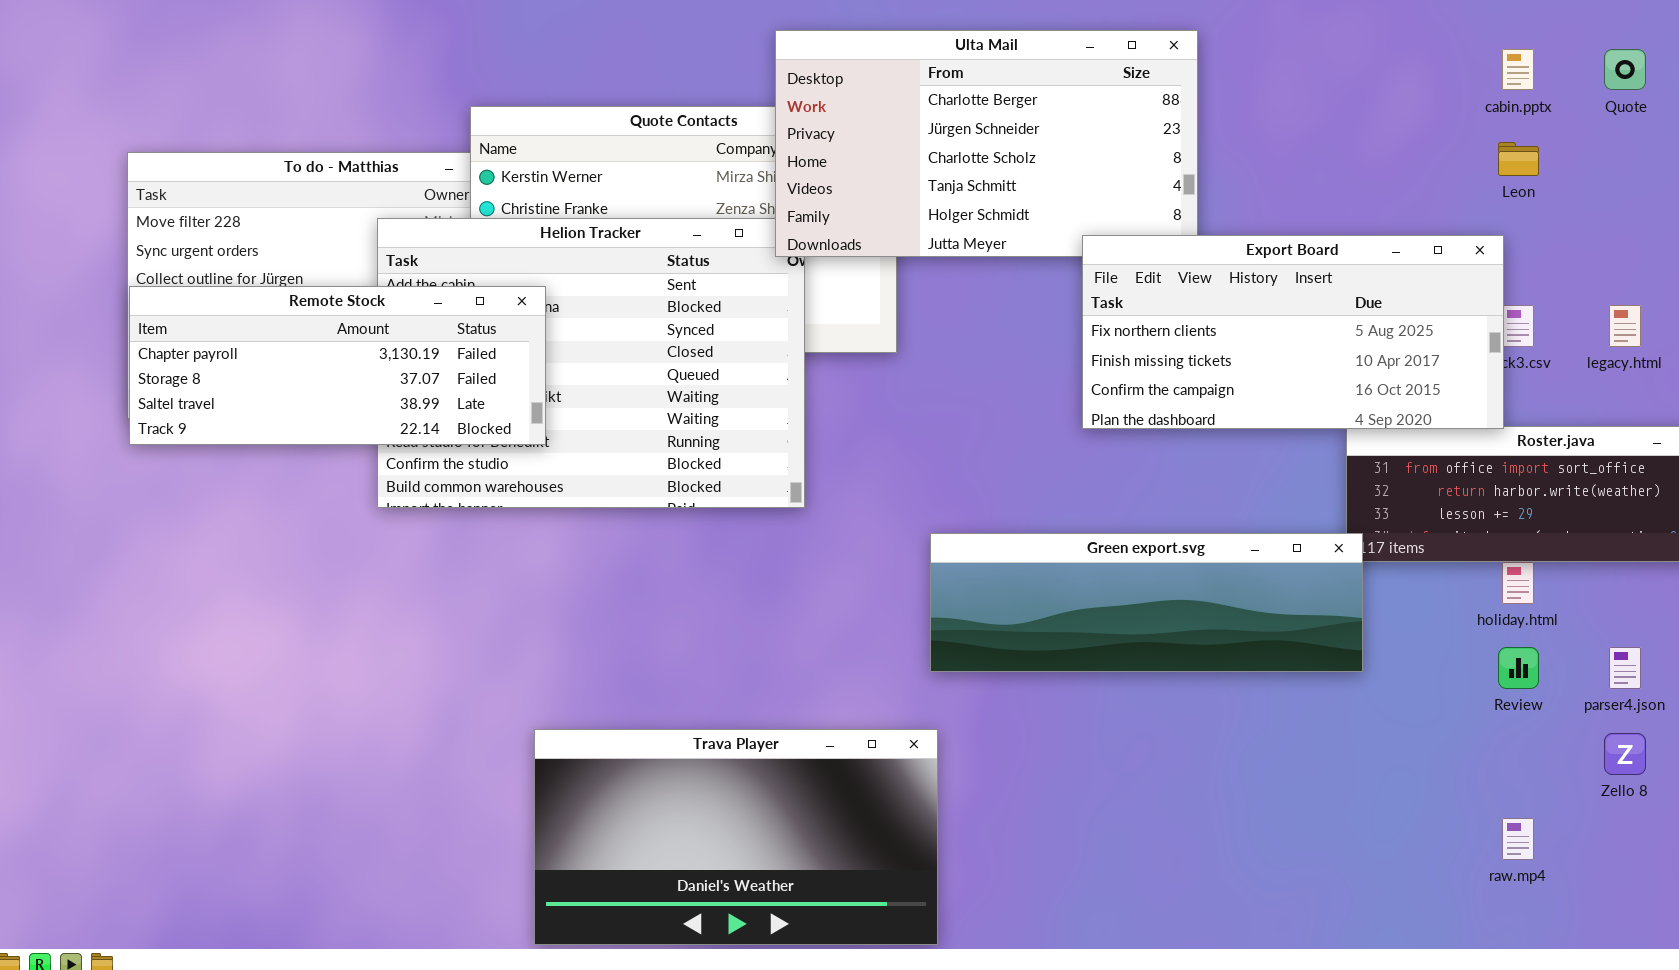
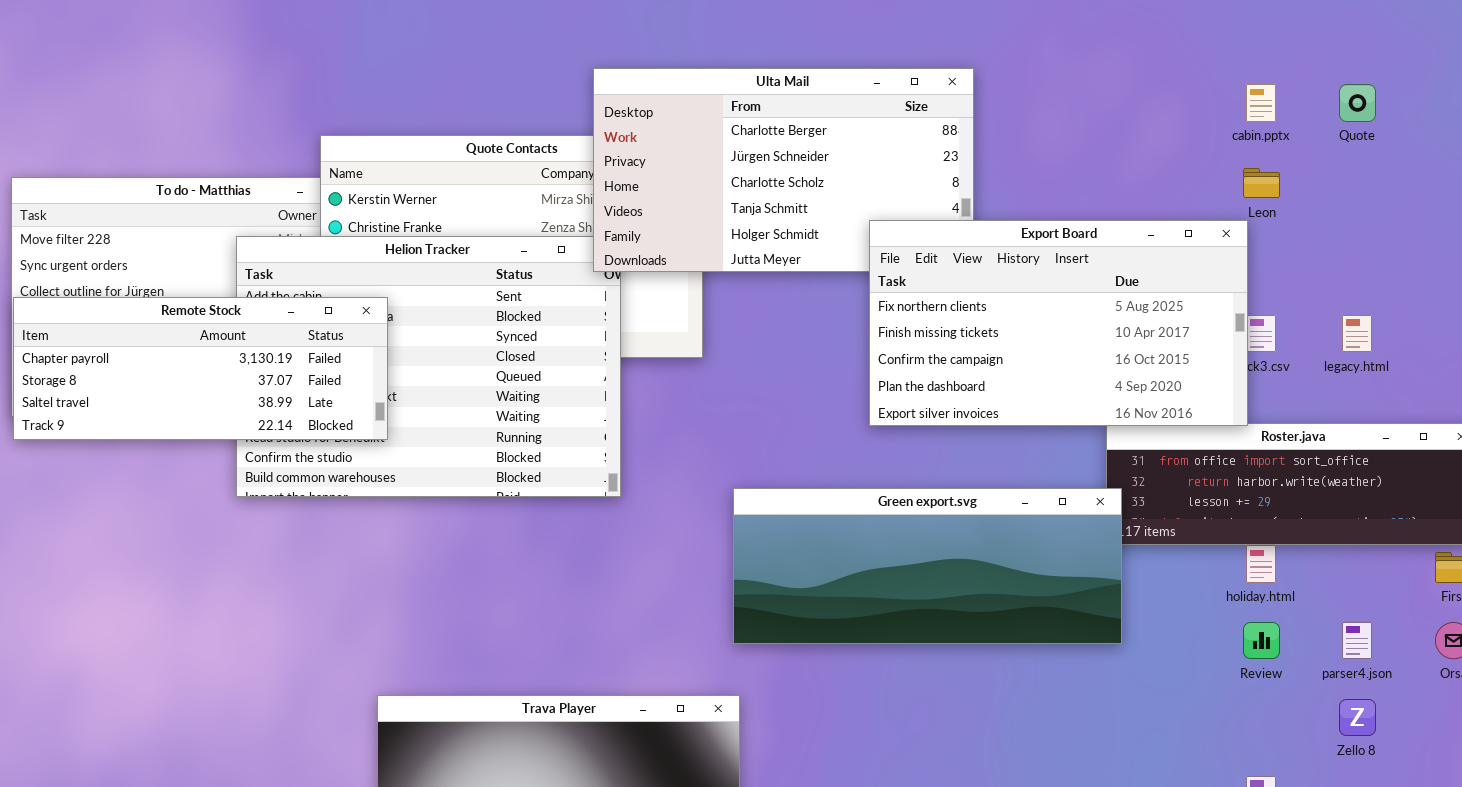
Export Board: [1082,235,1504,429] -> [869,220,1248,426], resized
Green export.svg: [930,533,1363,672] -> [733,488,1122,644], resized

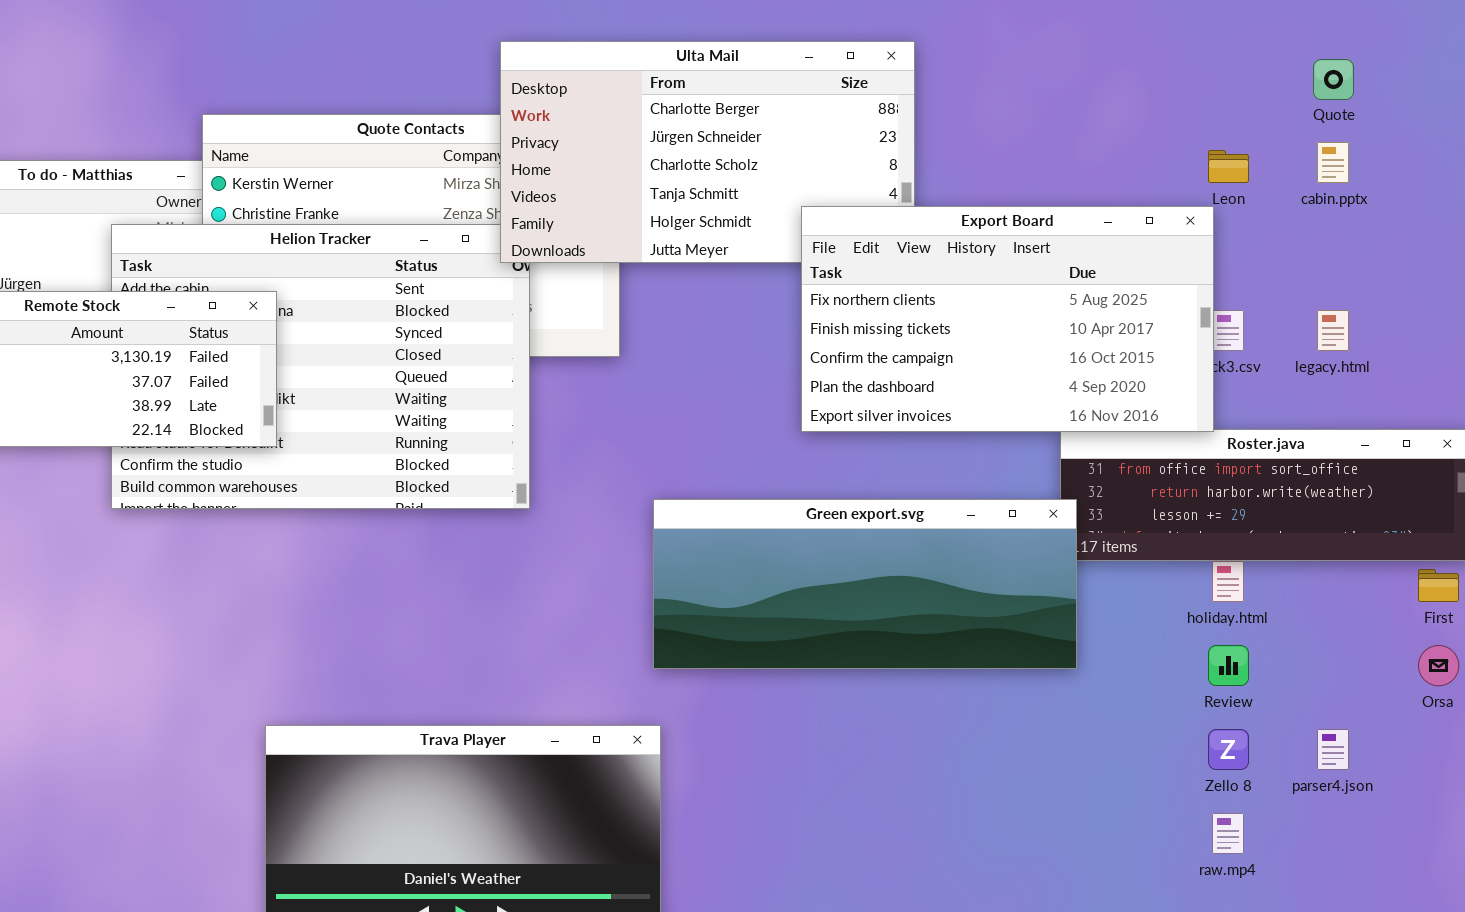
cabin.pptx: [1246,84,1276,122] -> [1317,142,1349,183], moved
parser4.json: [1342,622,1372,659] -> [1317,729,1349,770], moved
Zello 8: [1339,699,1376,736] -> [1208,729,1249,770], moved

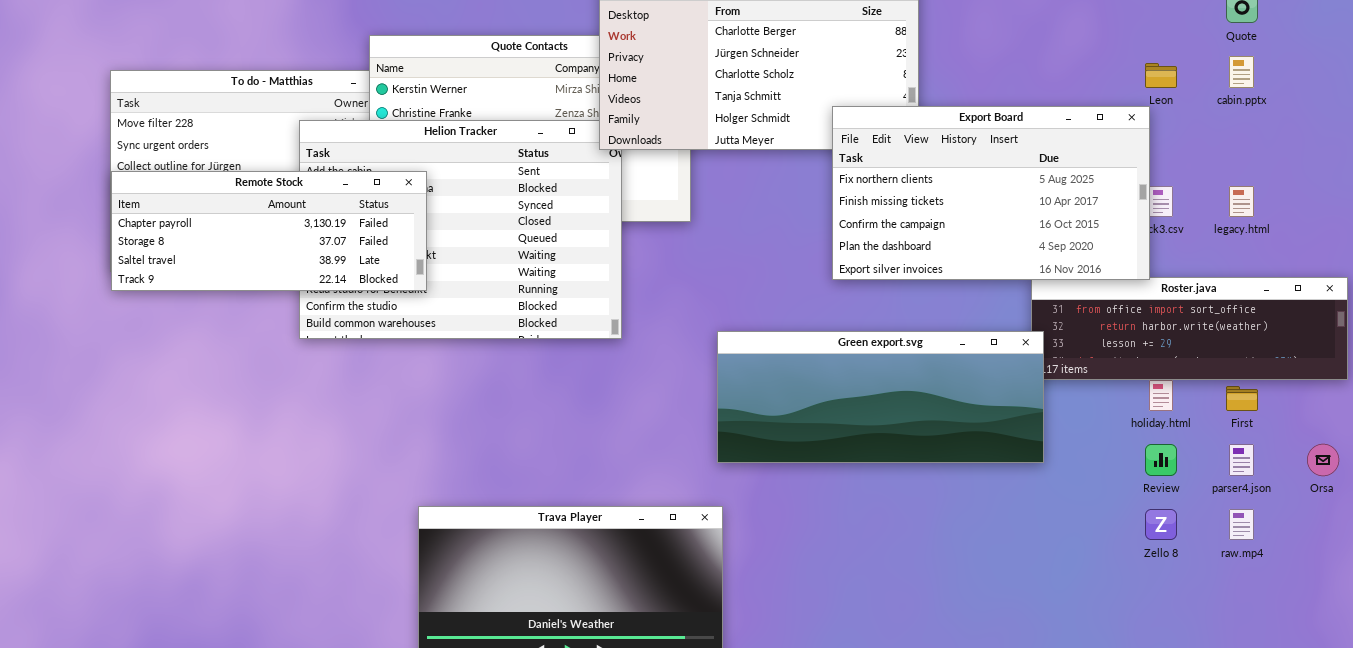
First: [1418,569,1459,602] -> [1226,386,1258,411], moved
parser4.json: [1317,729,1349,770] -> [1229,444,1254,476], moved
raw.mp4: [1212,813,1244,854] -> [1229,509,1254,540], moved

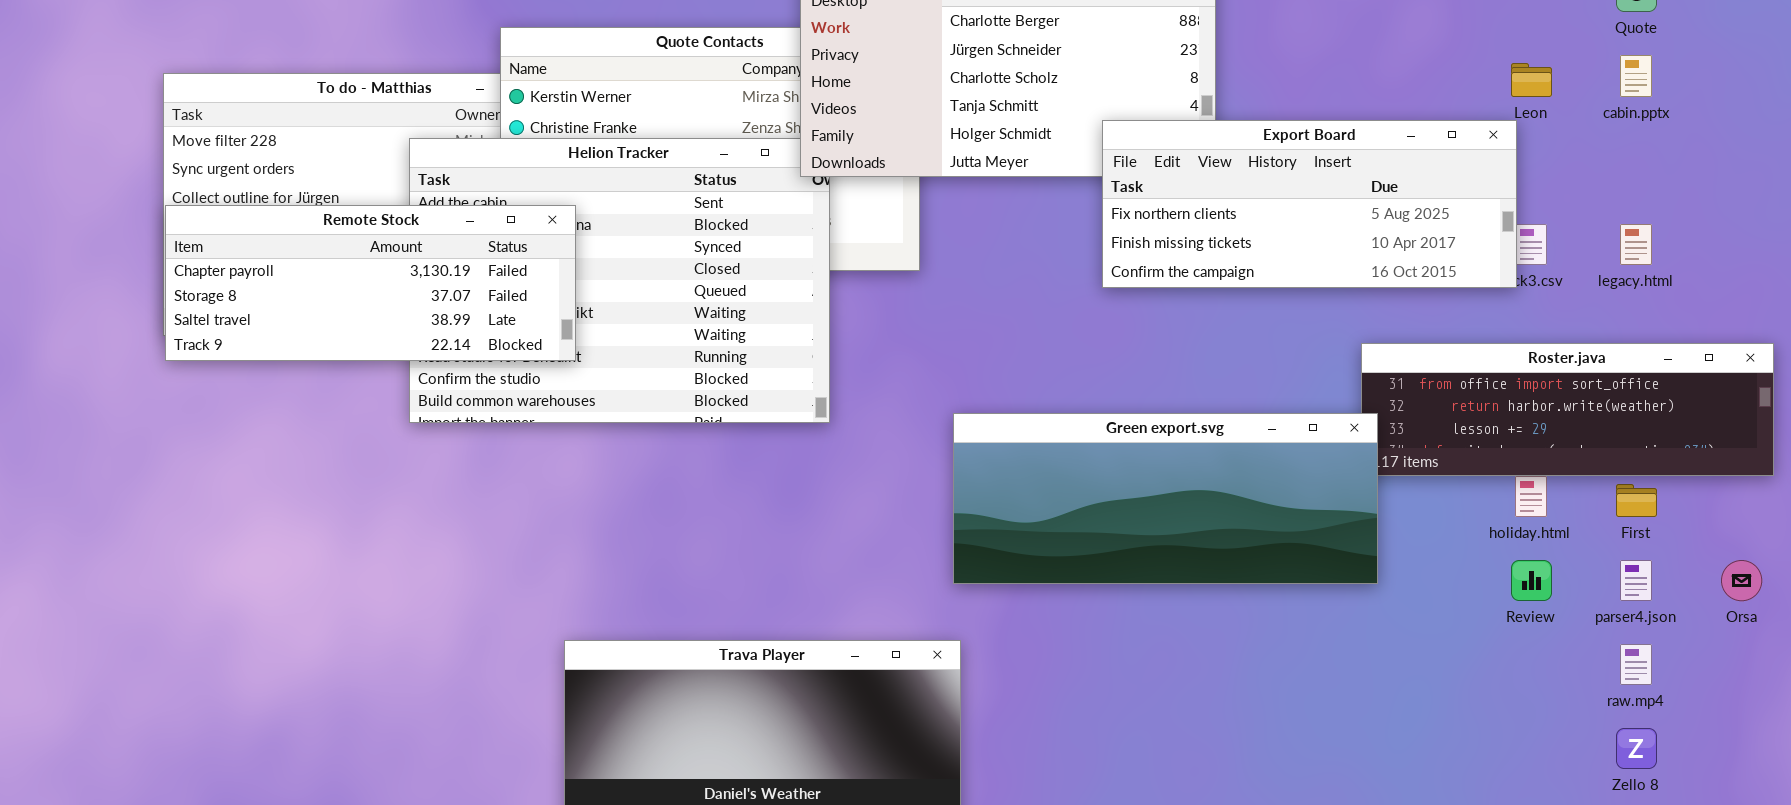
Export Board: [832,106,1150,280] -> [1102,120,1517,288], resized
Zello 8: [1145,509,1177,540] -> [1616,728,1657,769], moved

